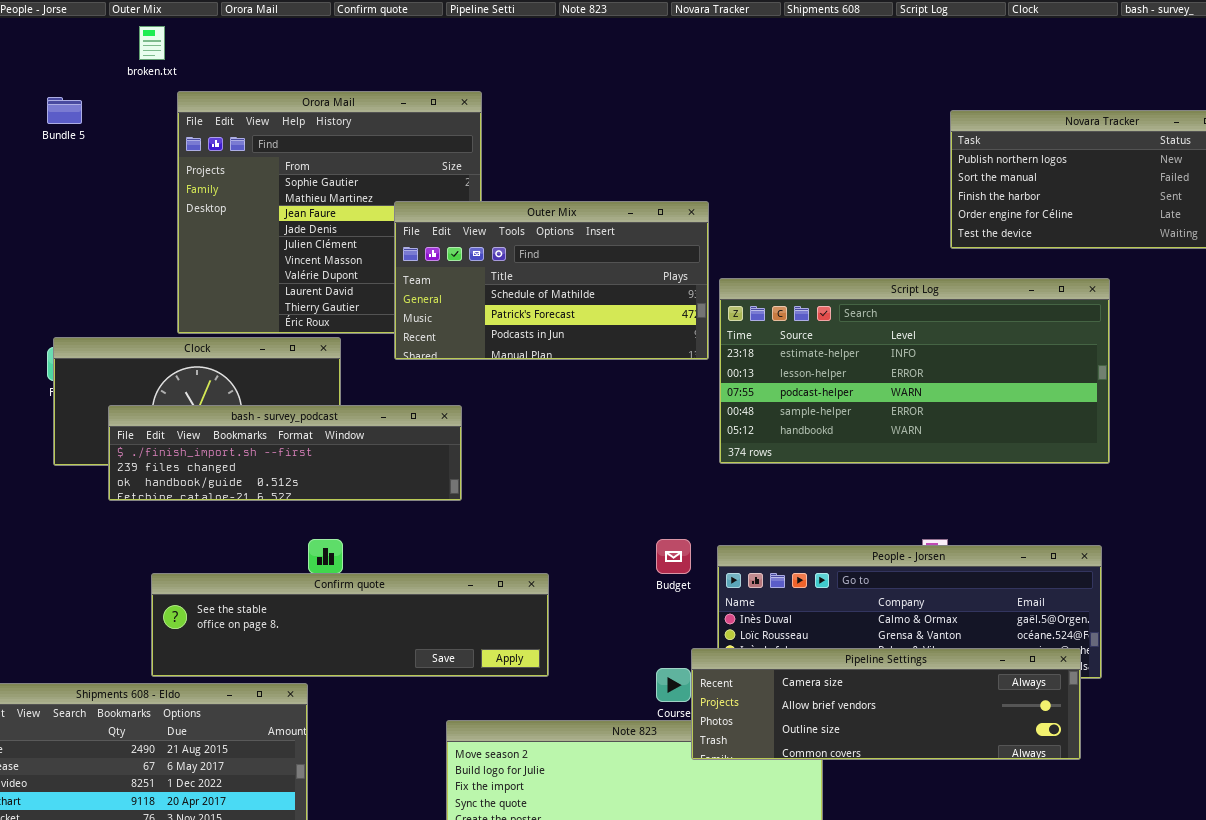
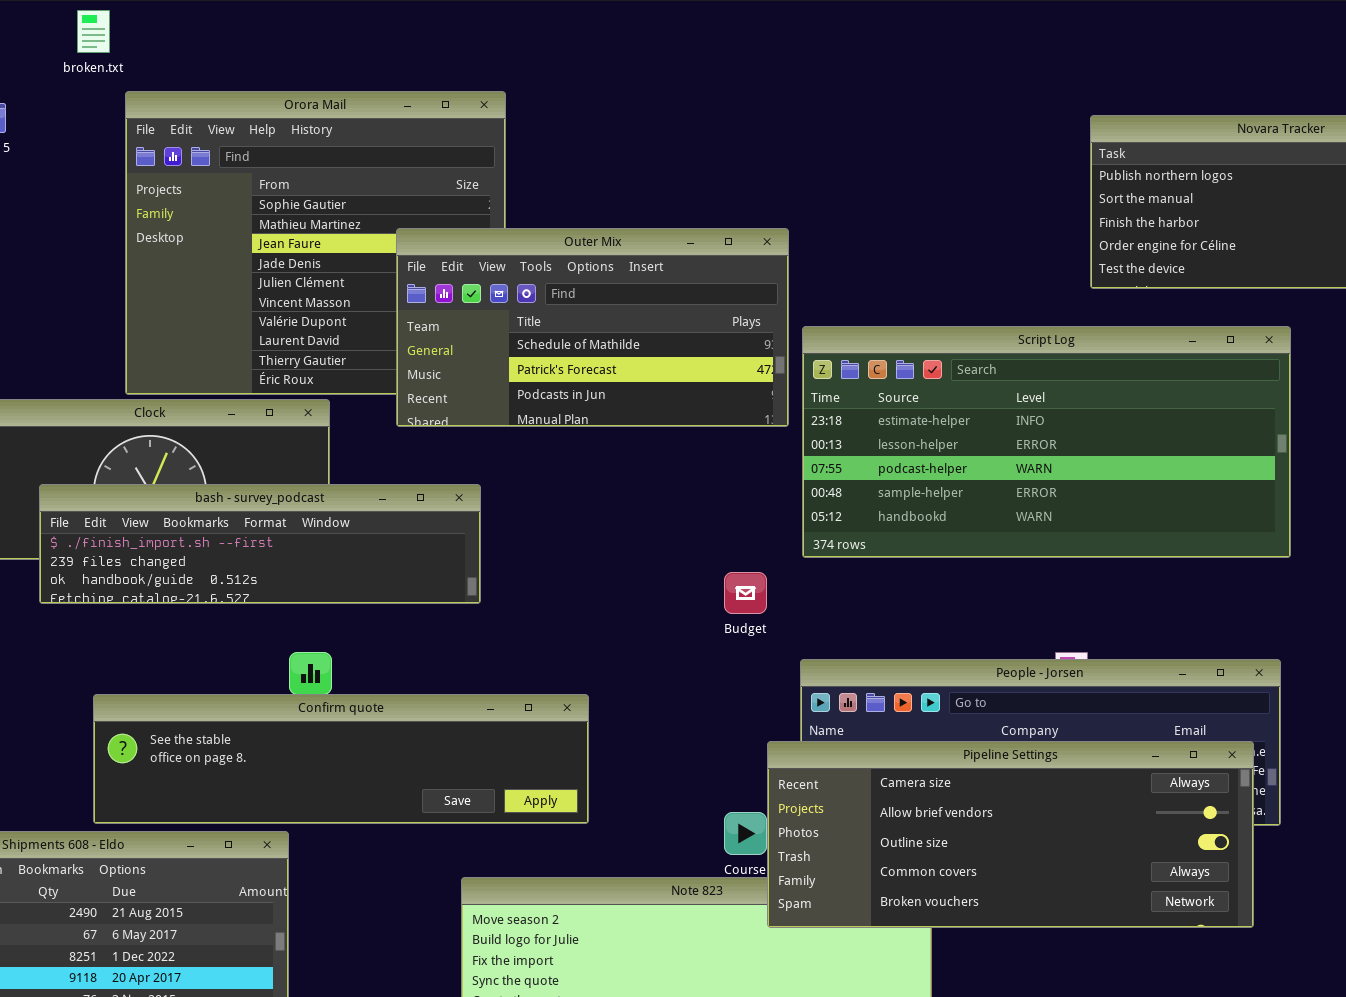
Budget: [656,539,691,574] -> [724,572,767,614], moved
Pipeline Settings: [691,648,1081,760] -> [767,741,1254,928], resized

